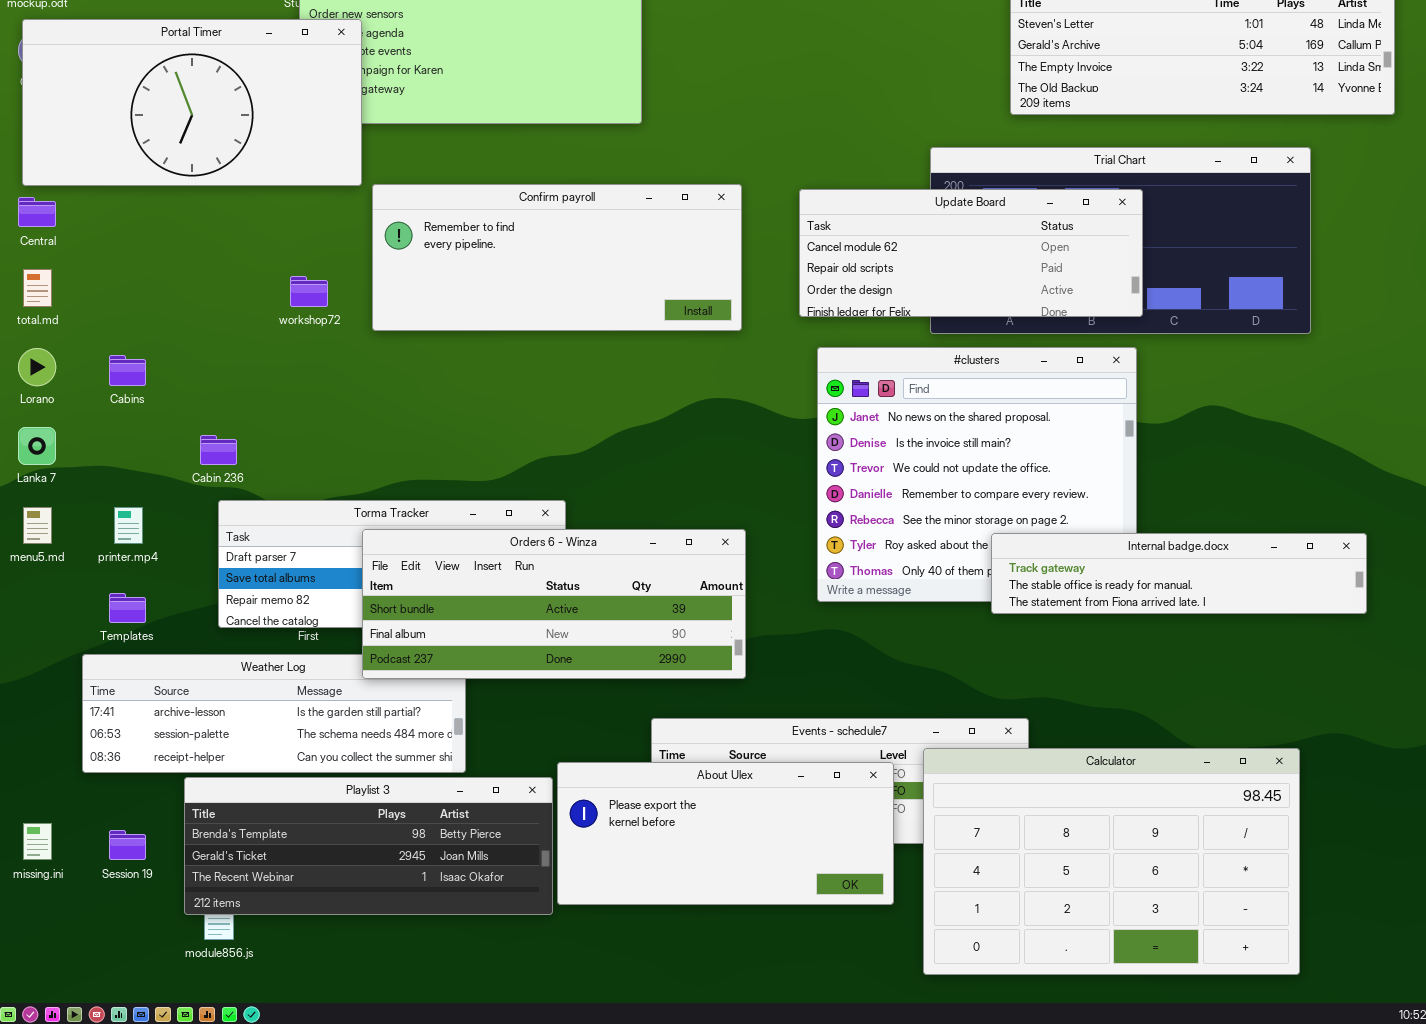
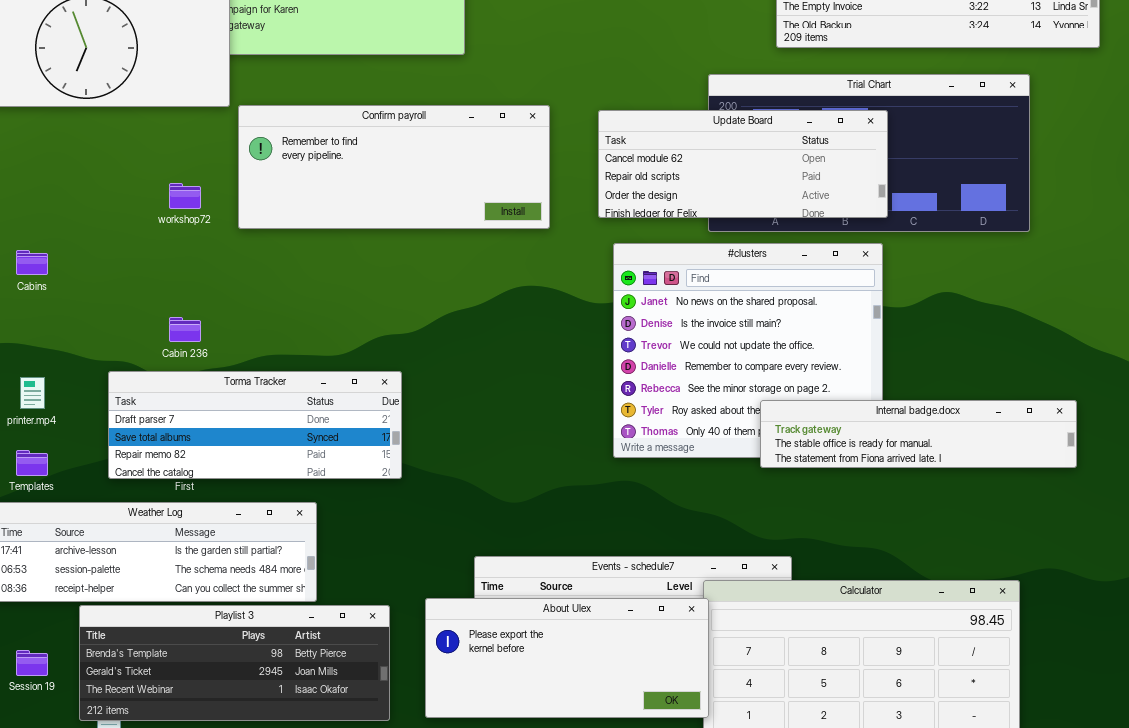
Cabin 236: [200,435,237,465] -> [169,317,201,342], moved
Orders 6 - Winza: [362,529,746,679] -> none, closed
About Ulex: [557,762,894,905] -> [425,598,709,718], moved

